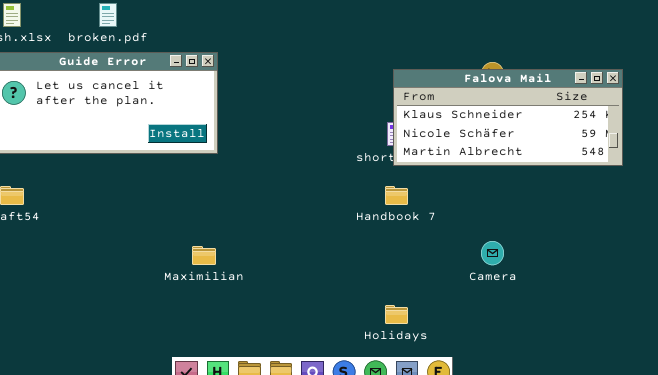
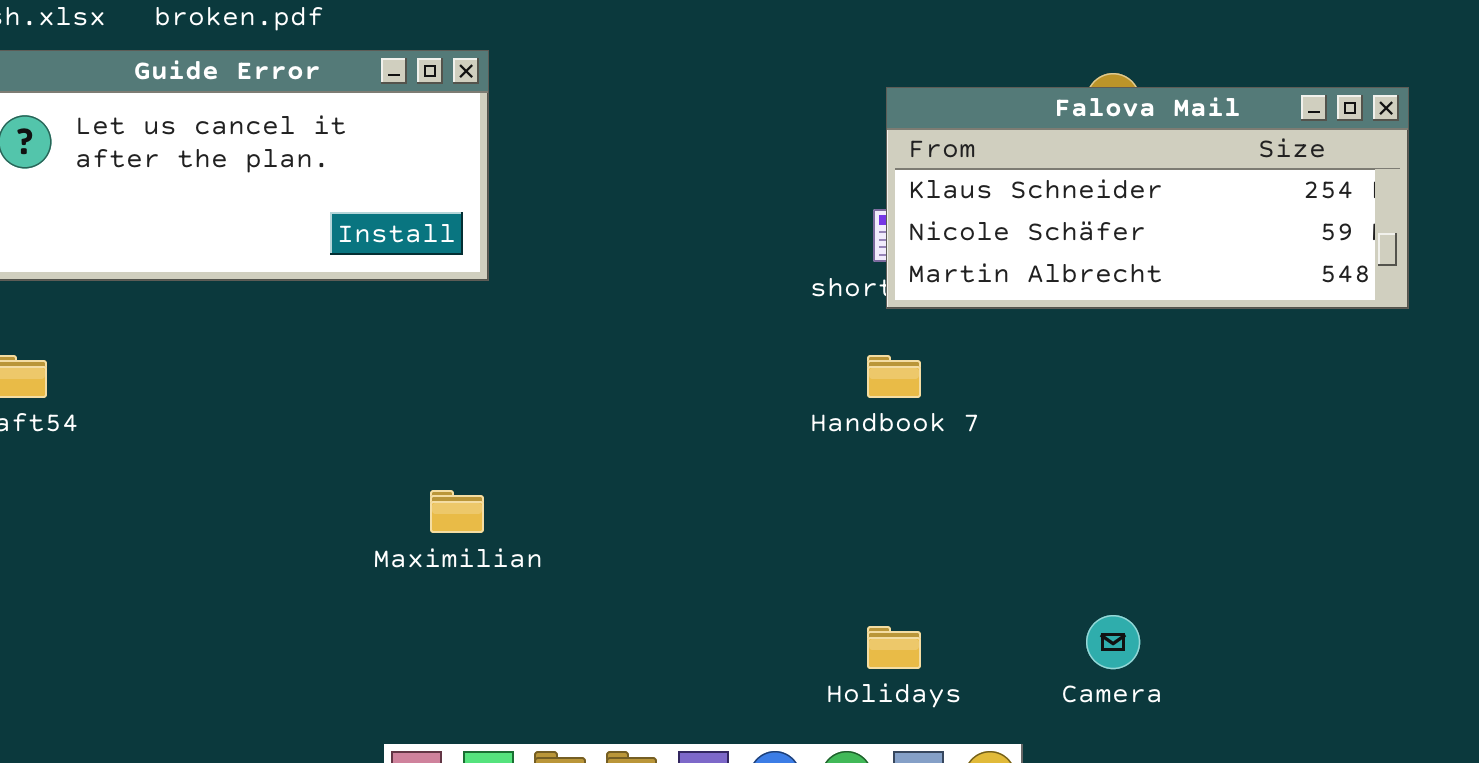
Camera: [481,241,504,265] -> [1086,615,1140,669], moved

